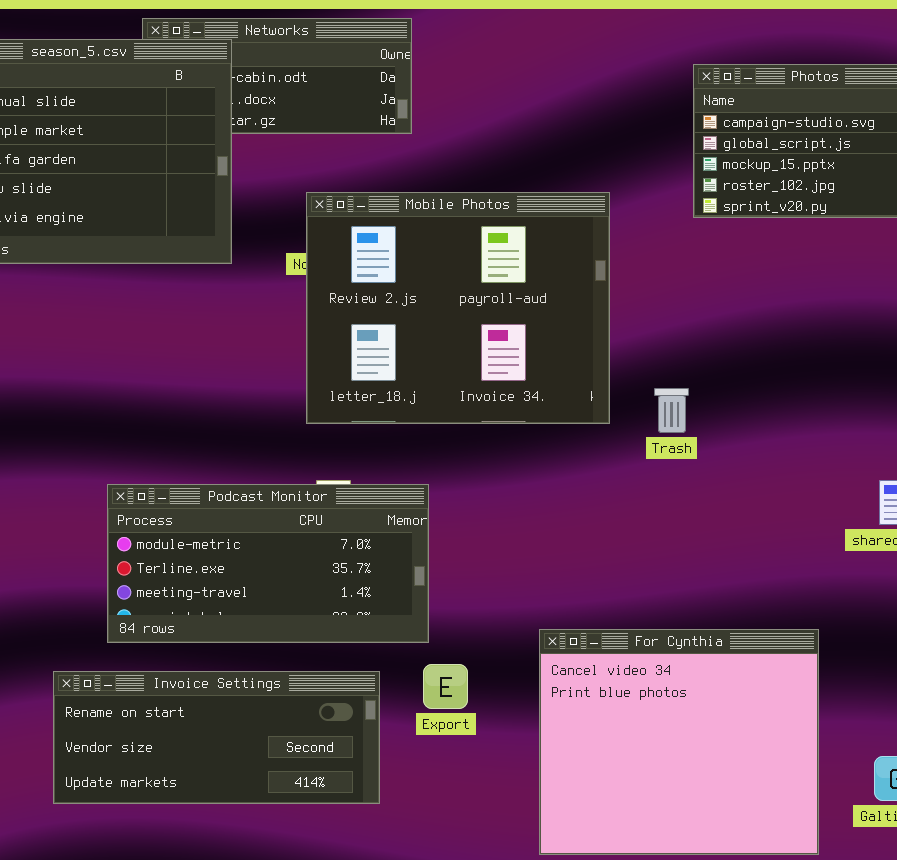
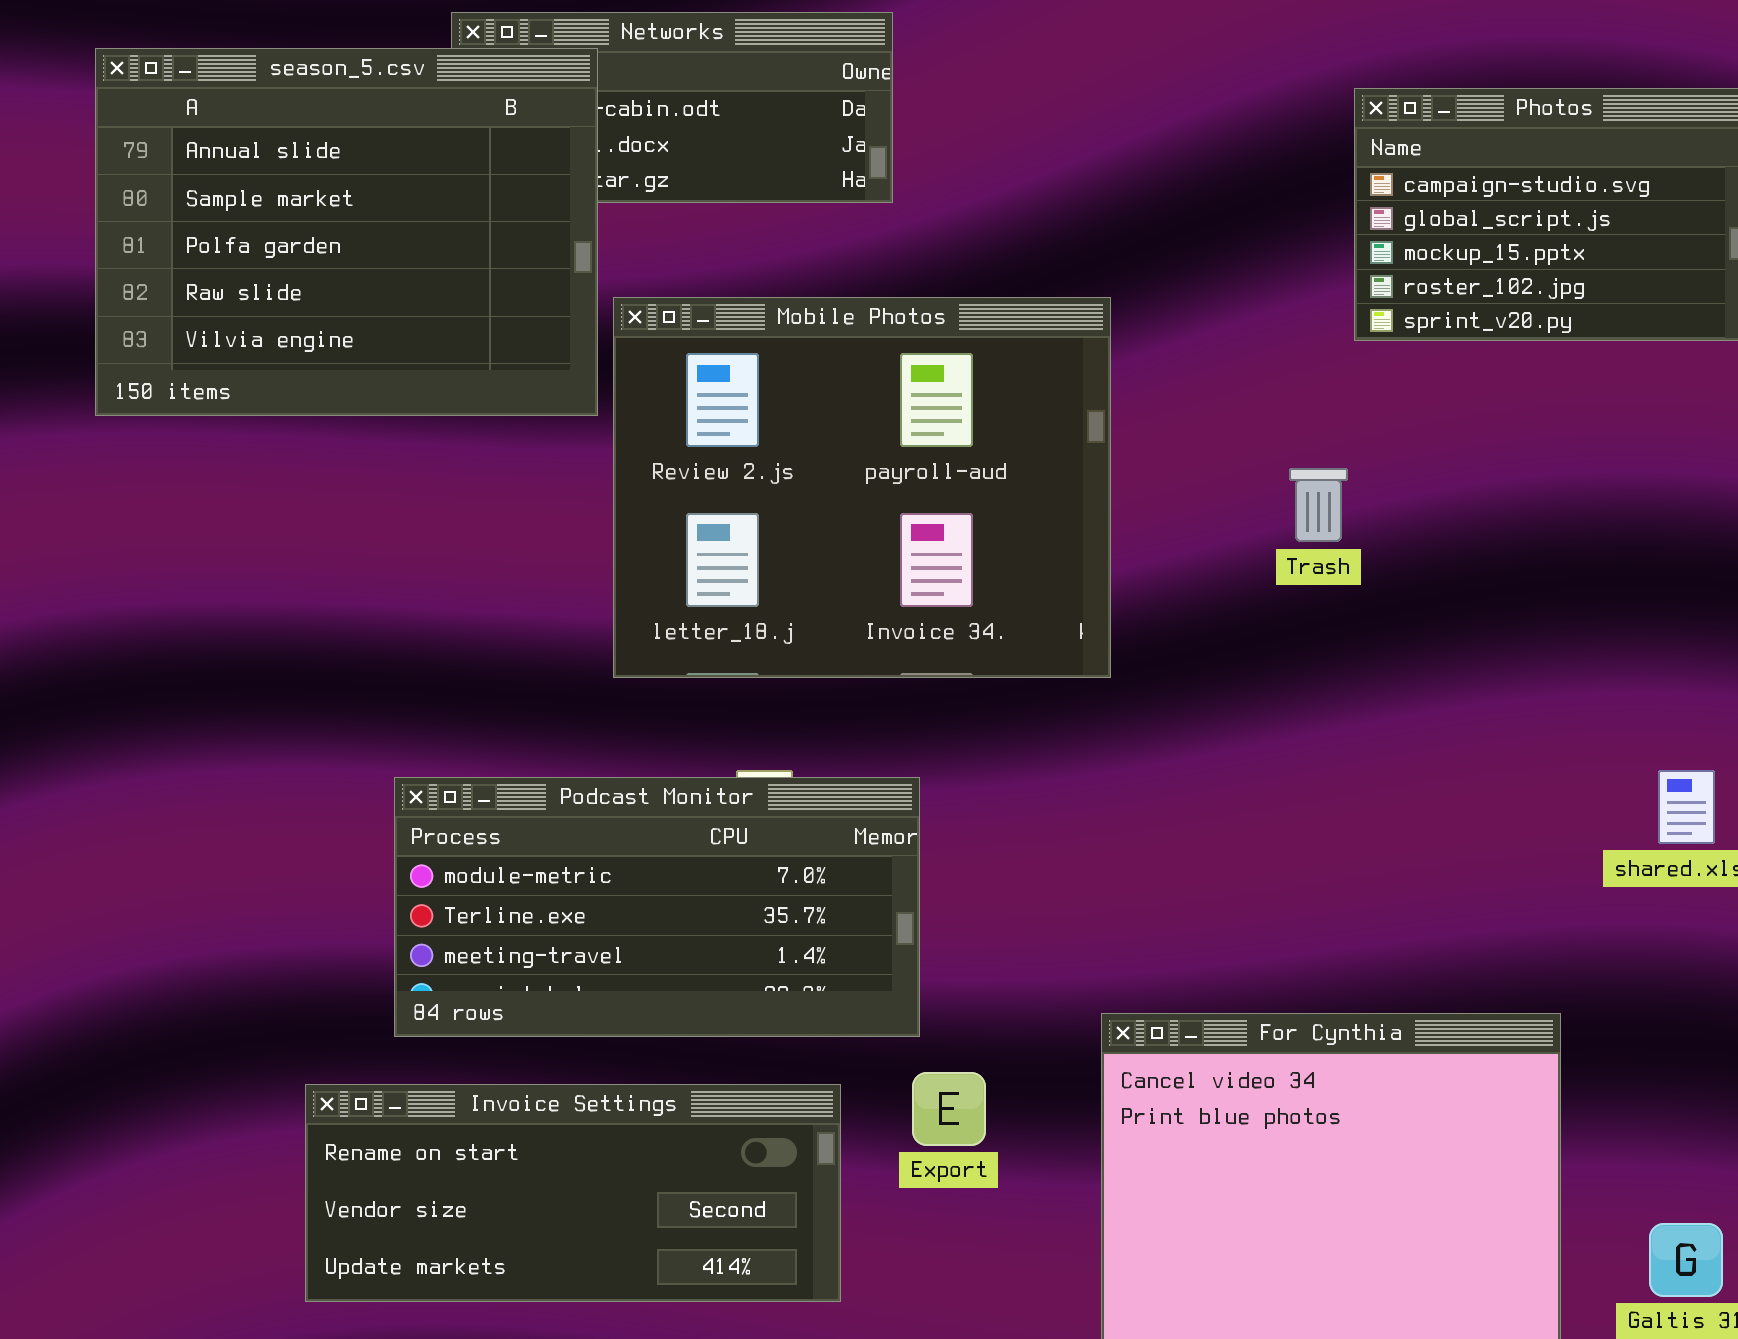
Mobile Photos: [306,192,610,424] -> [613,297,1111,678], moved
Trash: [654,388,689,433] -> [1289,468,1348,542], moved

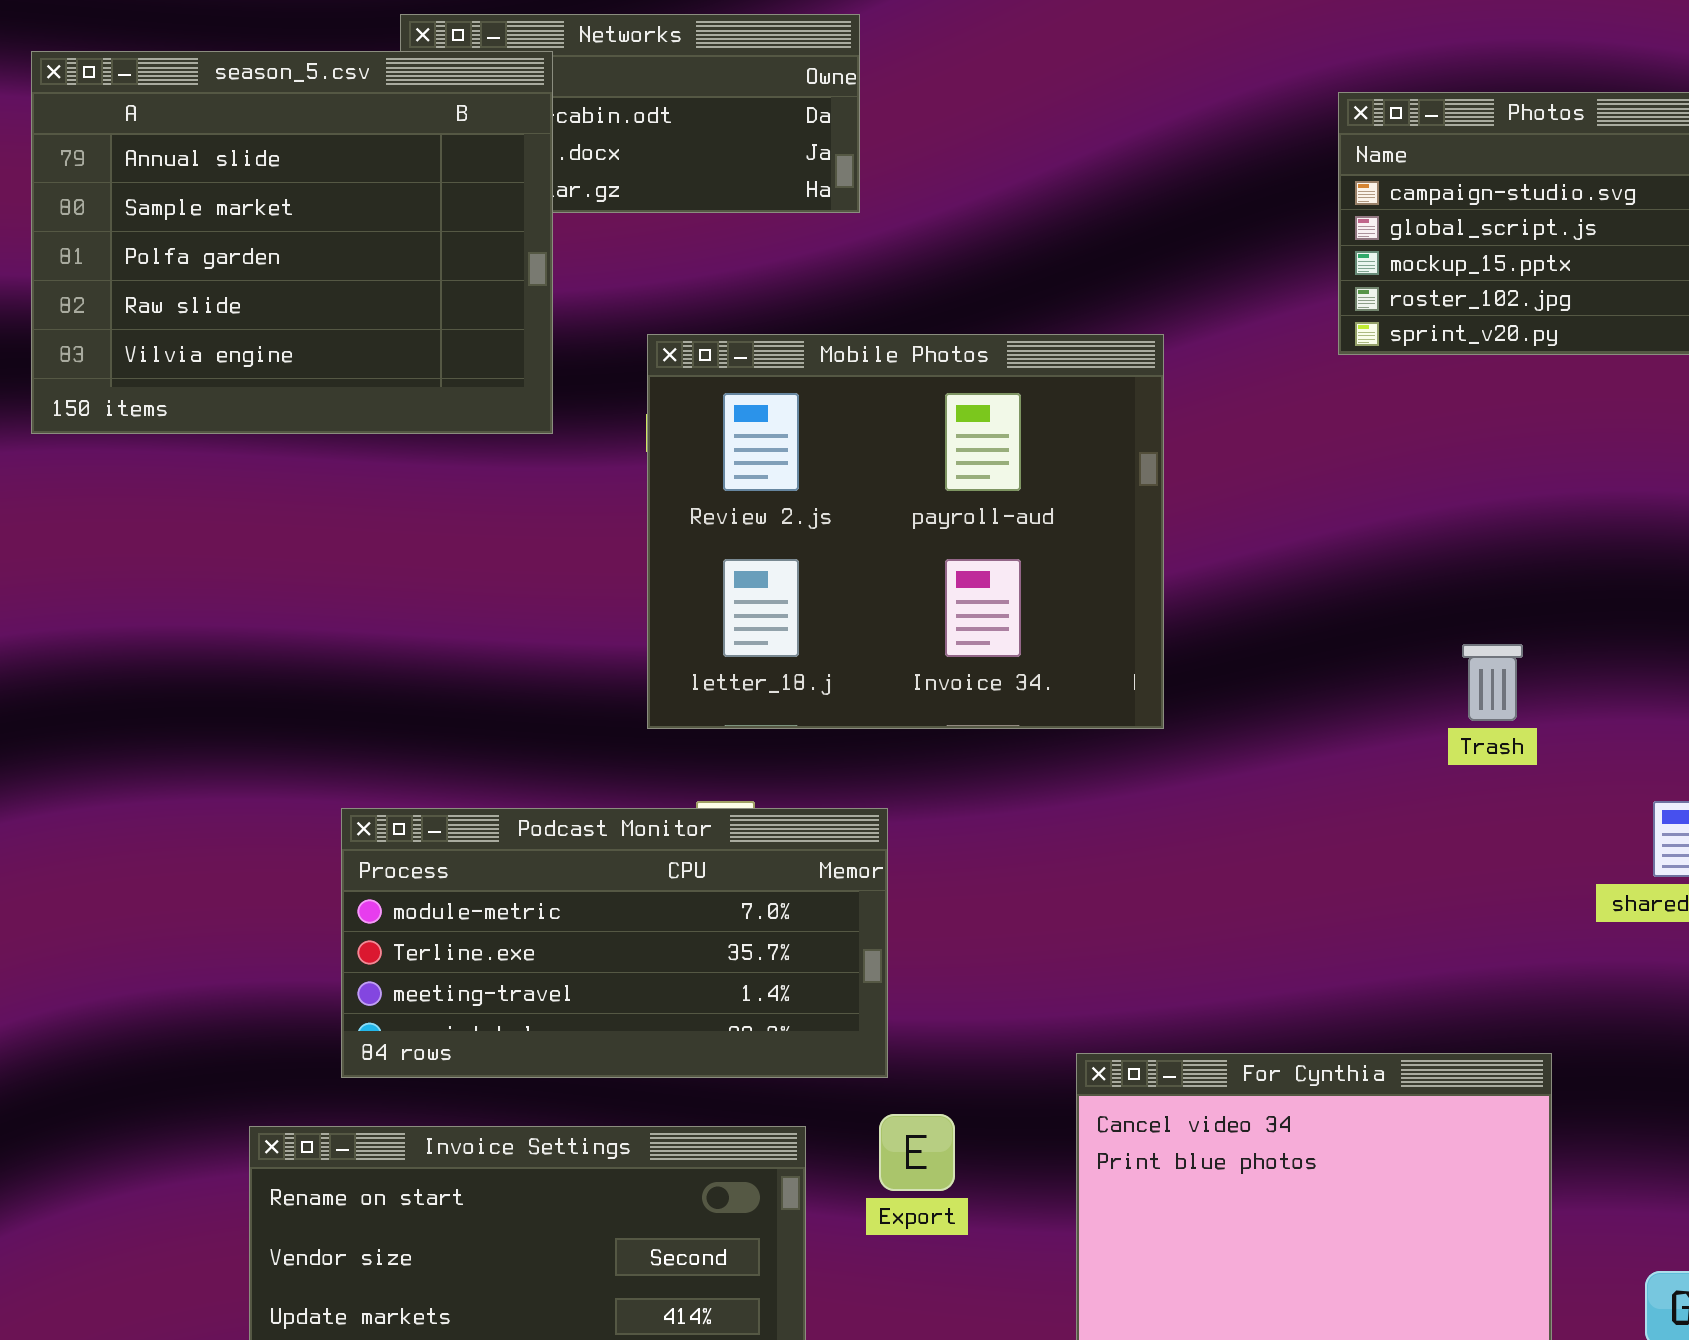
Mobile Photos: [613,297,1111,678] -> [647,334,1164,729], moved
Trash: [1289,468,1348,542] -> [1462,644,1523,721], moved

